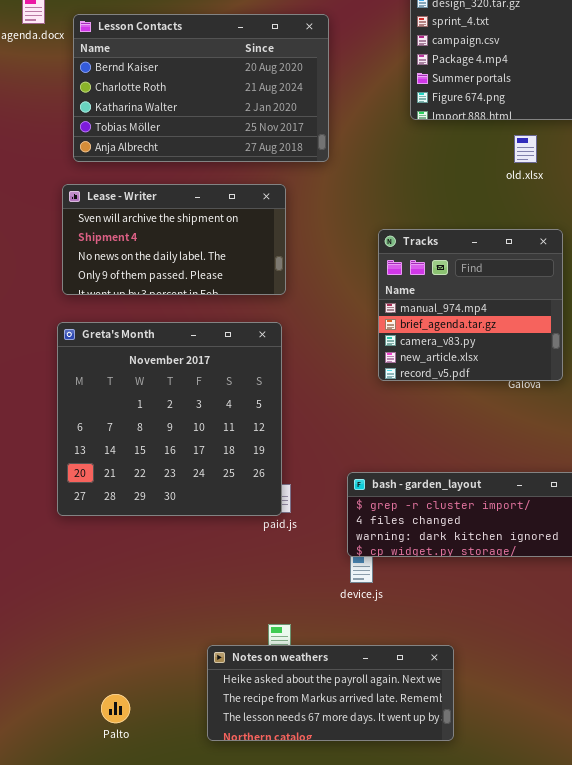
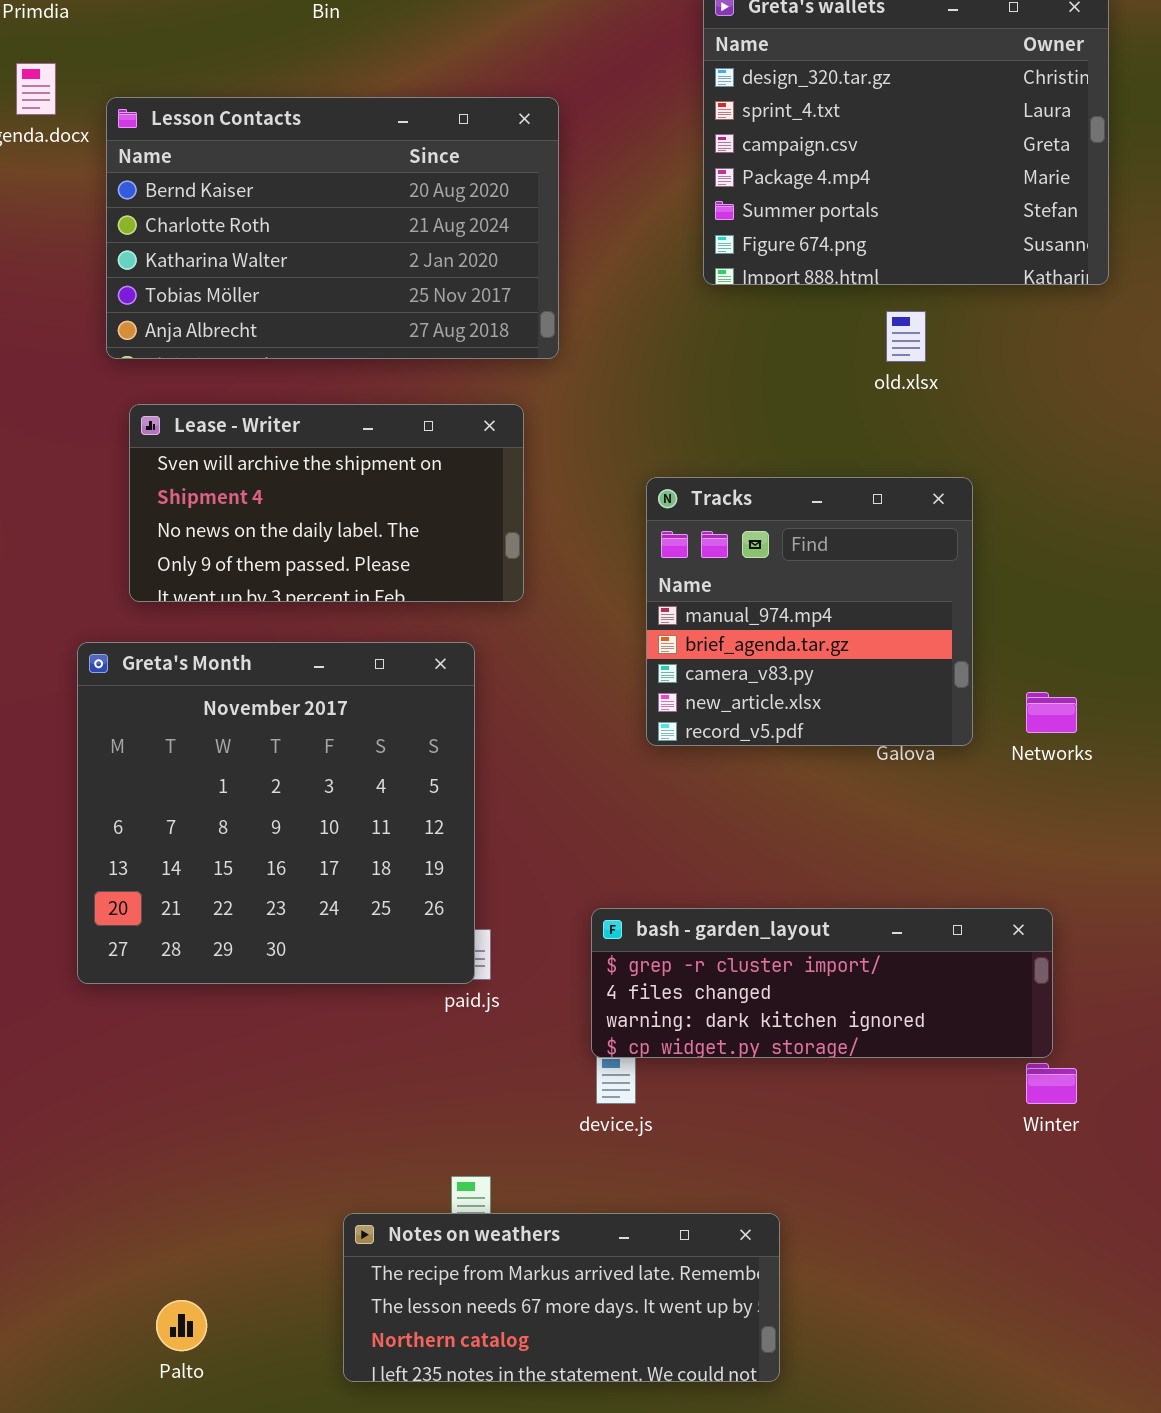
Lease - Writer: [62,184,286,295] -> [129,404,524,602], moved
Notes on weathers: [207,645,454,741] -> [343,1213,780,1382], scrolled down 1 row

